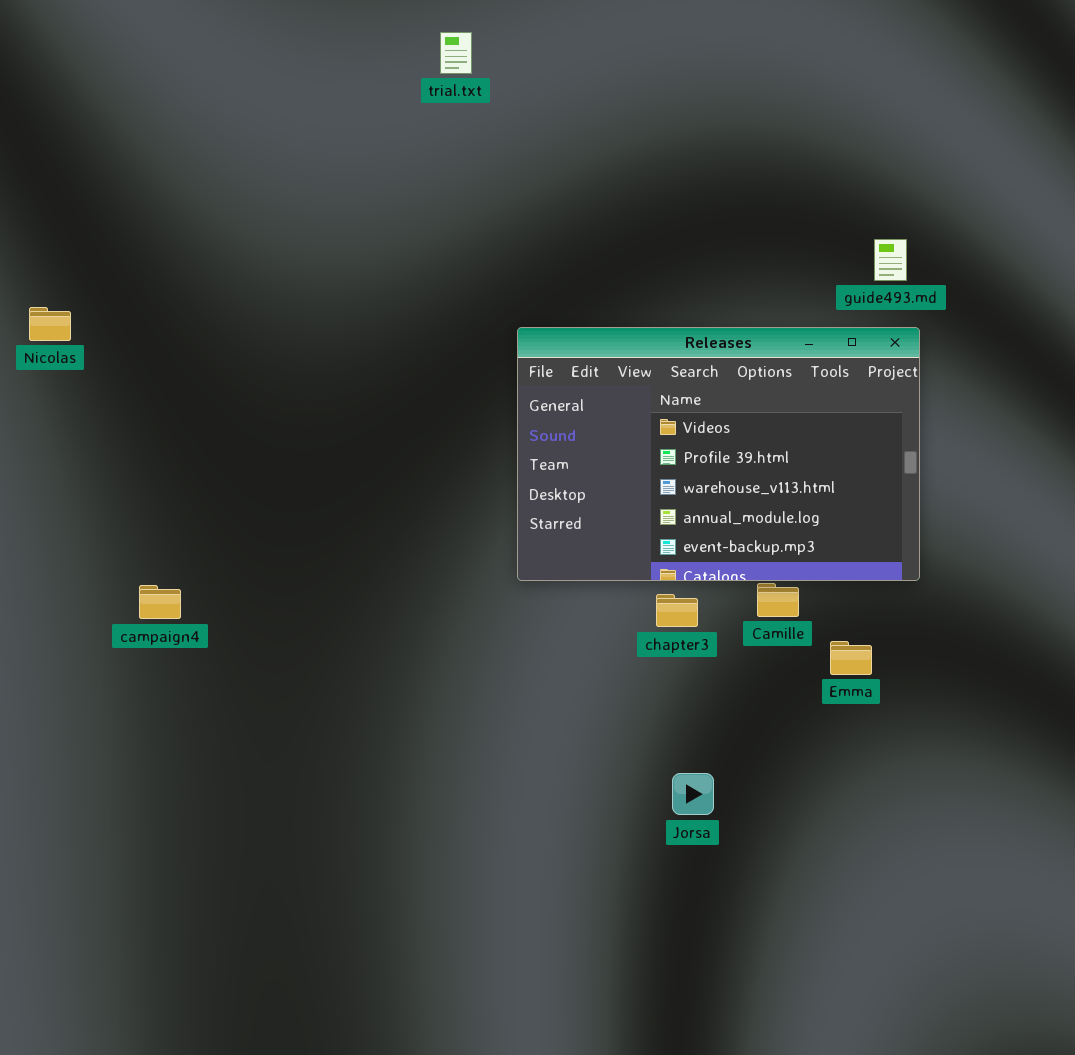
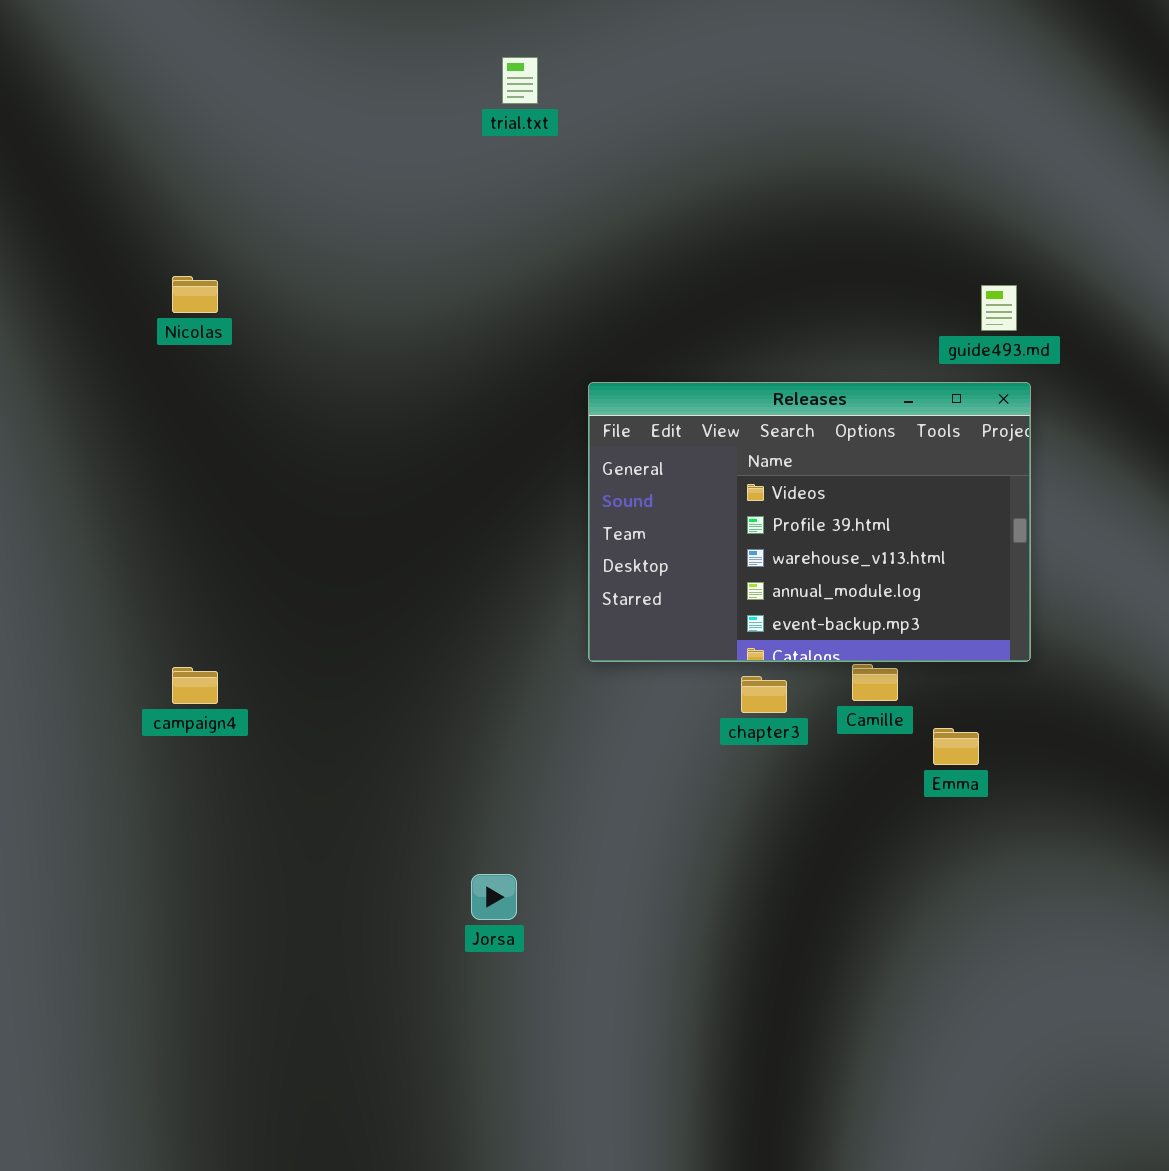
Nicolas: [29,307,71,341] -> [172,276,218,313], moved
Jorsa: [672,773,714,815] -> [471,874,517,920], moved

